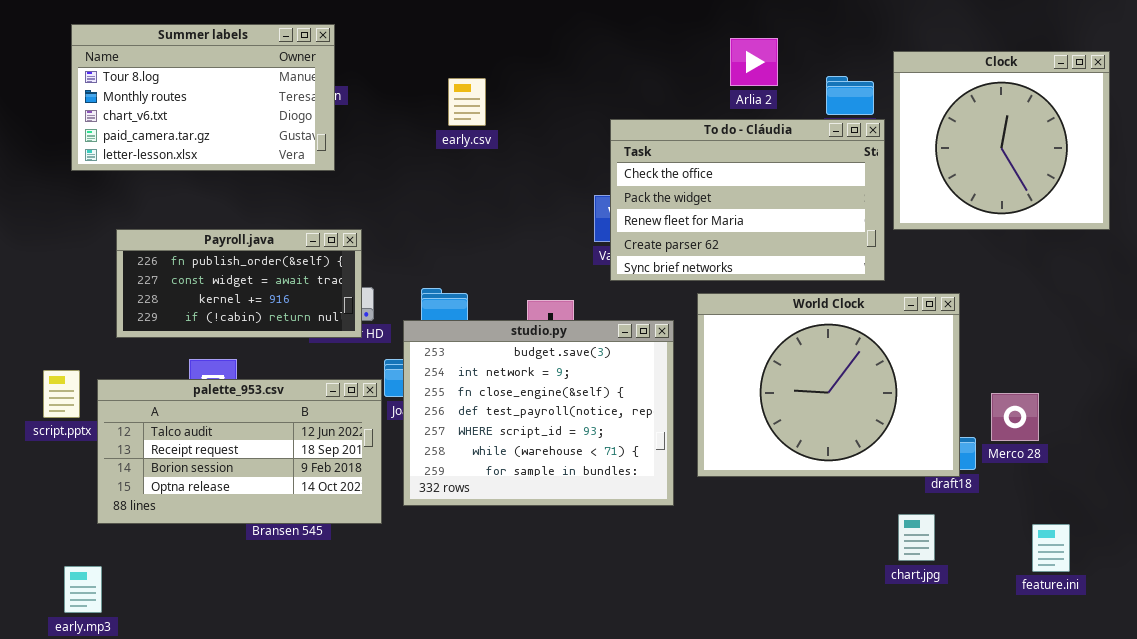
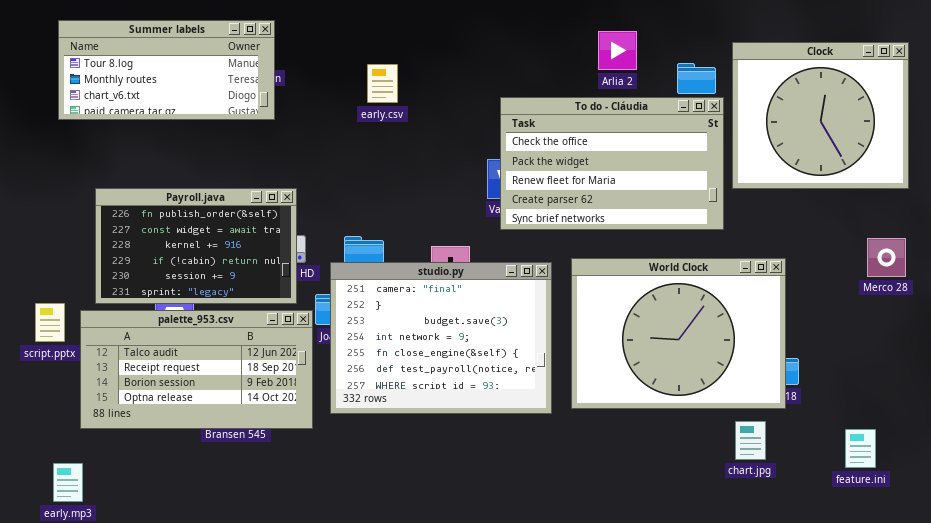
Summer labels: [71,24,335,171] -> [58,20,275,120], resized
Payroll.java: [116,229,362,338] -> [95,188,297,304], resized
World Clock: [697,293,960,477] -> [571,258,786,409], moved
studio.py: [403,320,674,506] -> [330,262,552,414], scrolled up 2 rows
Merco 28: [991,393,1039,441] -> [867,238,906,277], moved

